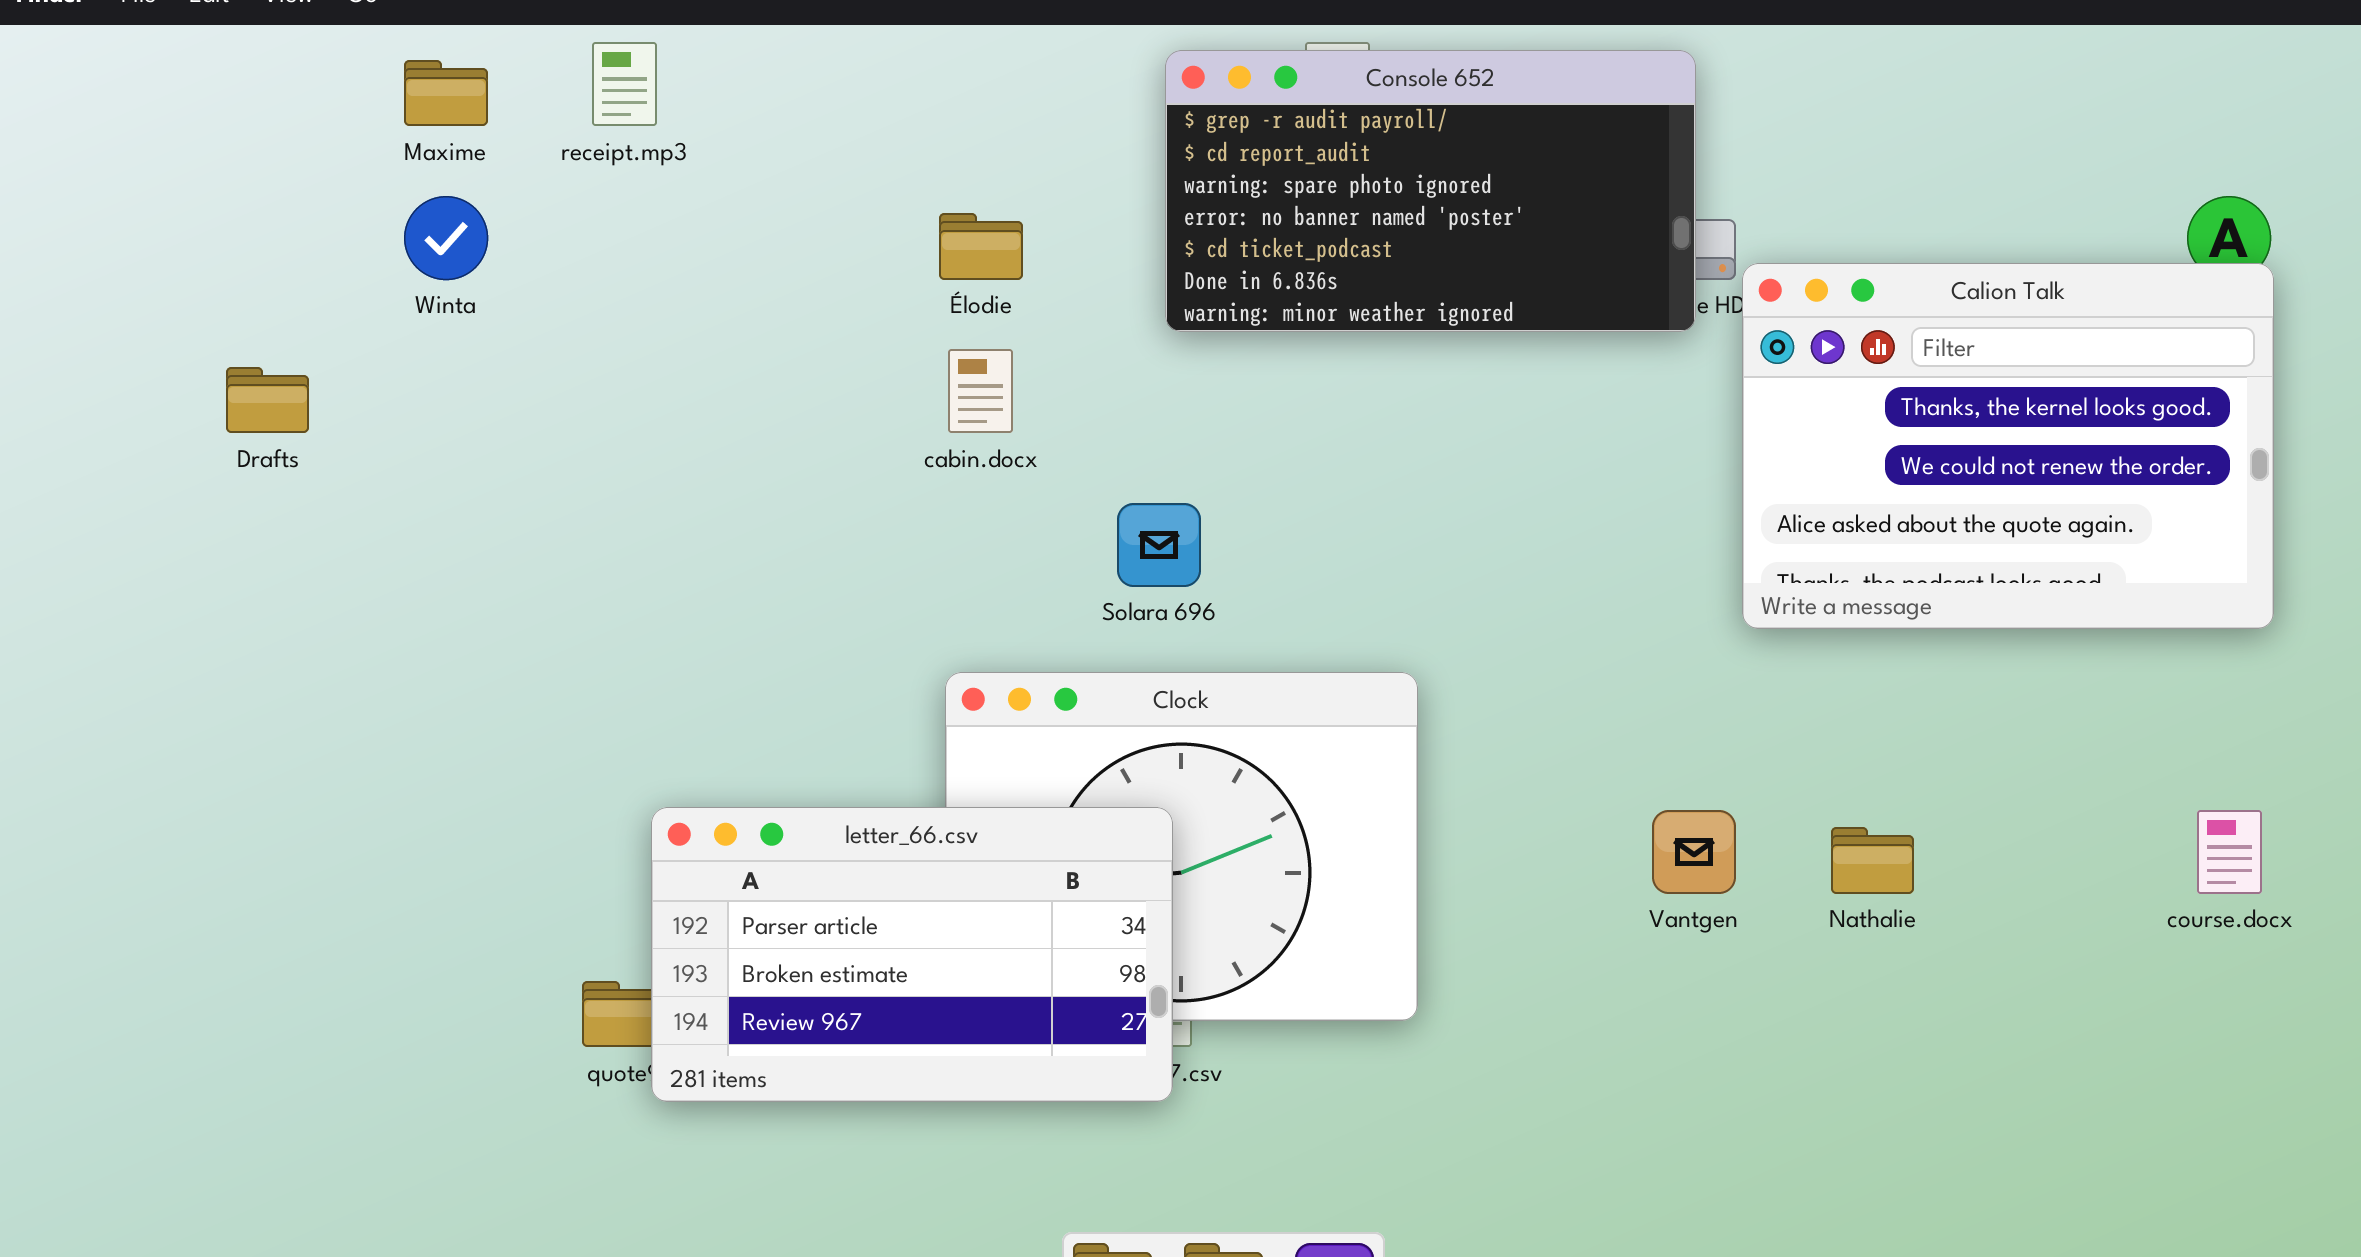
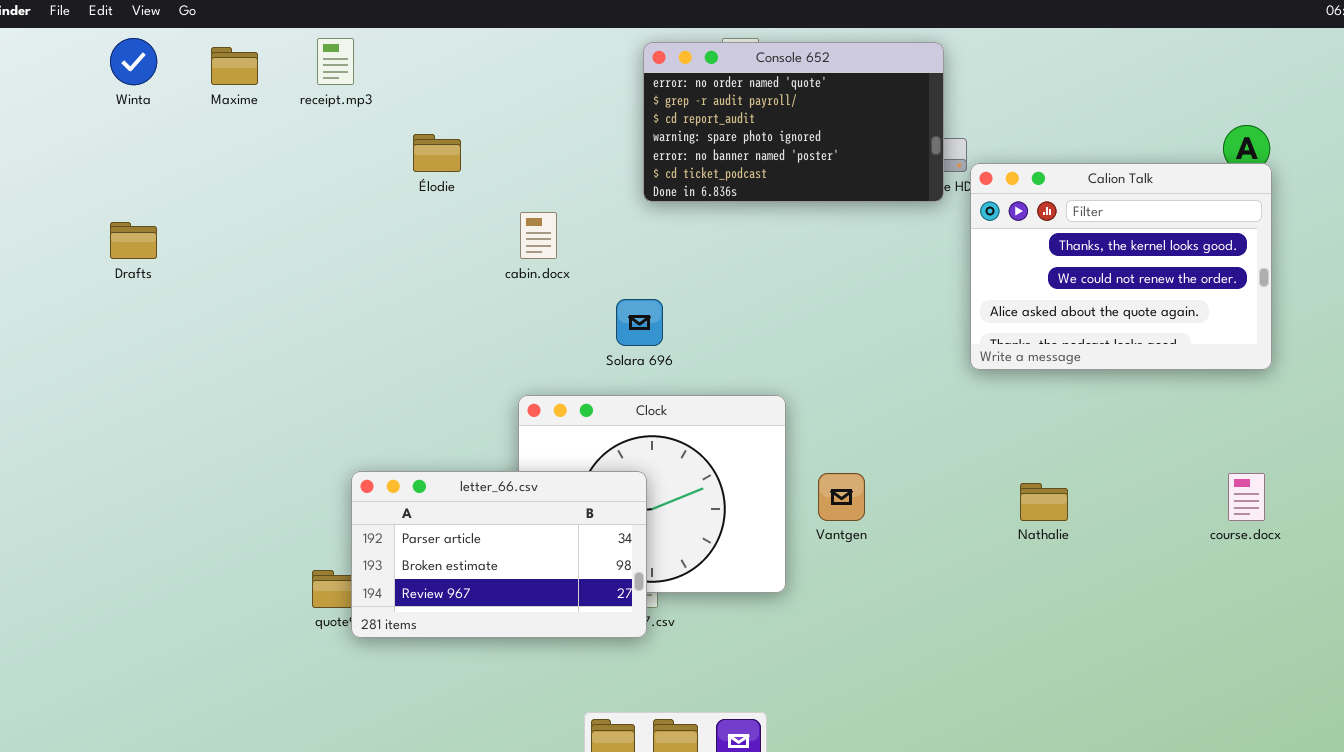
Console 652: [1165,50,1696,332] -> [643,42,944,202], scrolled up 1 row
Winta: [404,196,488,280] -> [110,38,157,85], moved
Élodie: [939,213,1023,280] -> [413,134,461,172], moved
Vantgen: [1652,810,1736,894] -> [818,473,865,521], moved

